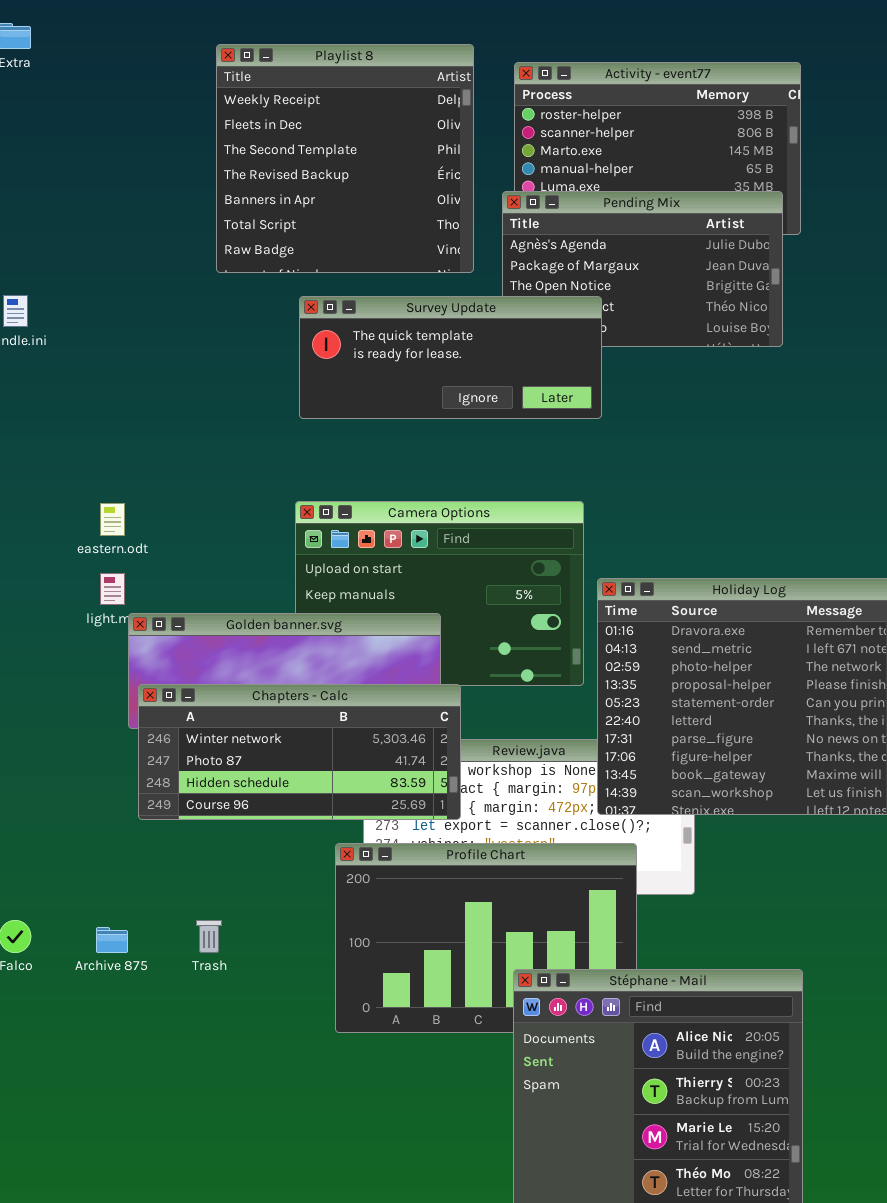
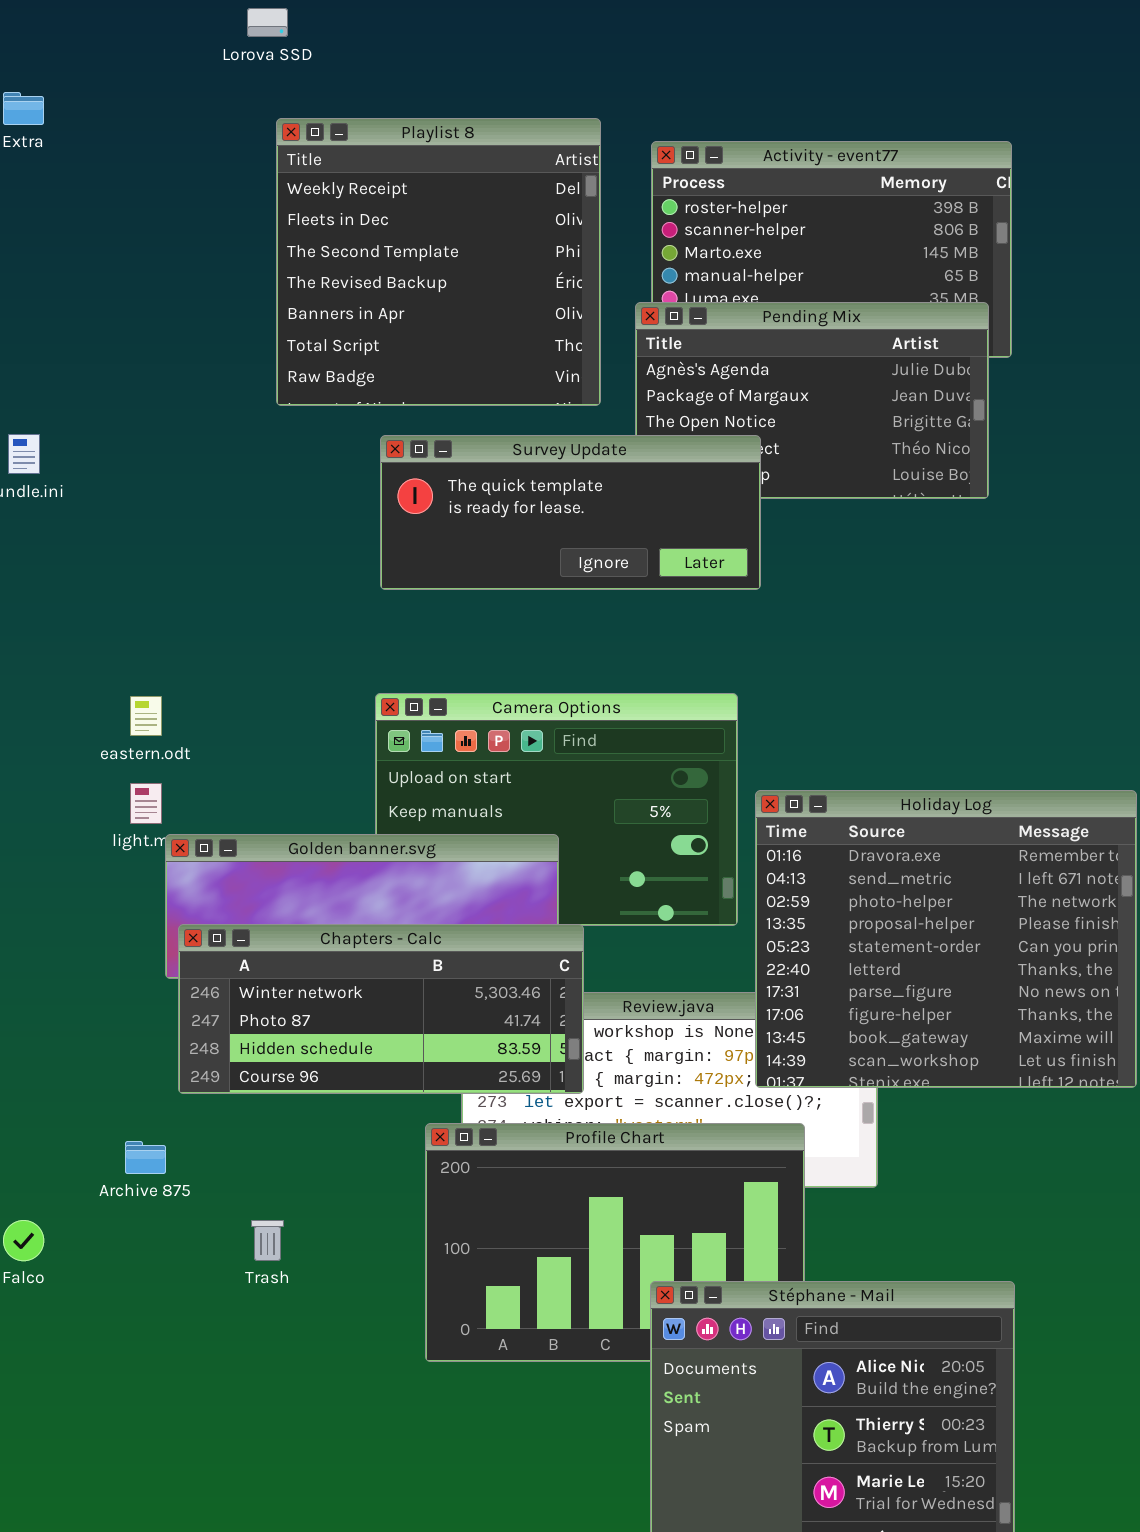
Archive 875: [96,927,128,953] -> [125,1141,166,1174], moved

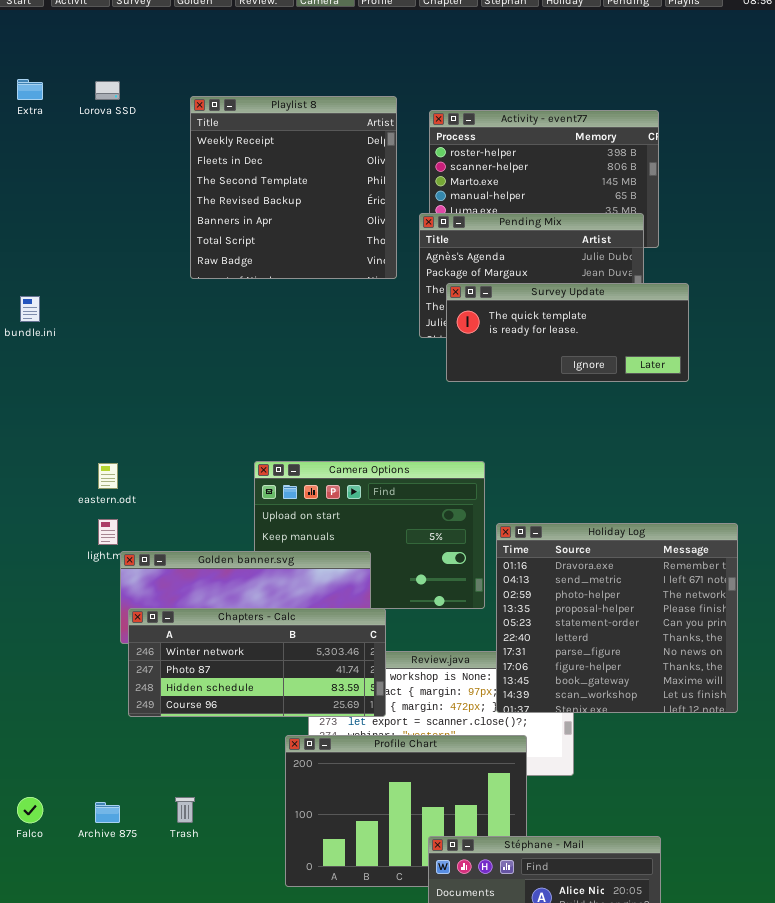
Lorova SSD: [247,8,288,37] -> [95,81,120,100], moved
Survey Update: [380,435,761,590] -> [446,283,689,382], moved
Archive 875: [125,1141,166,1174] -> [95,802,120,823], moved

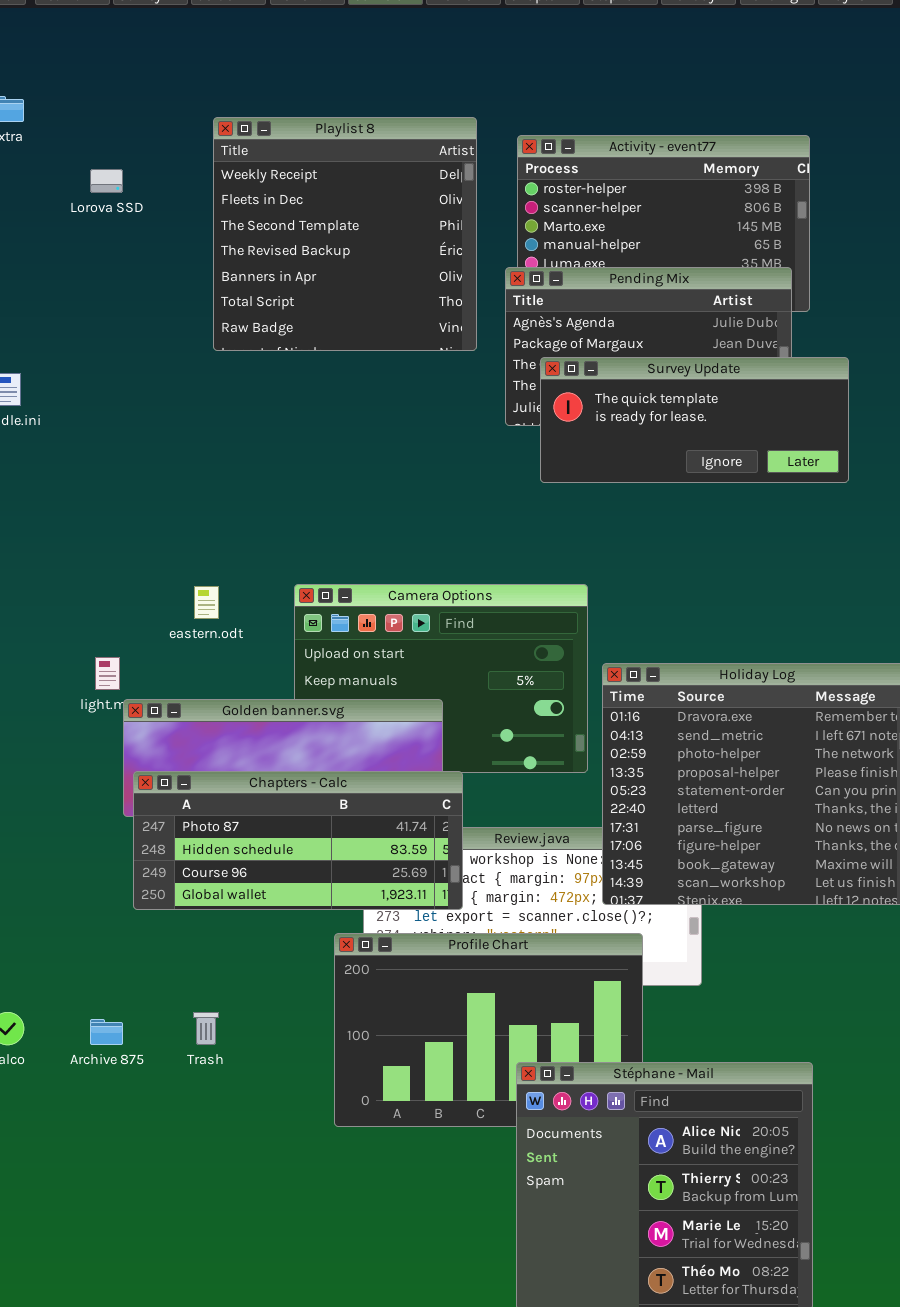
Lorova SSD: [95,81,120,100] -> [90,169,123,193], moved
eastern.odt: [98,463,118,489] -> [194,586,219,619], moved
Chapters - Calc: [128,608,386,717] -> [133,771,463,910], scrolled down 1 row

